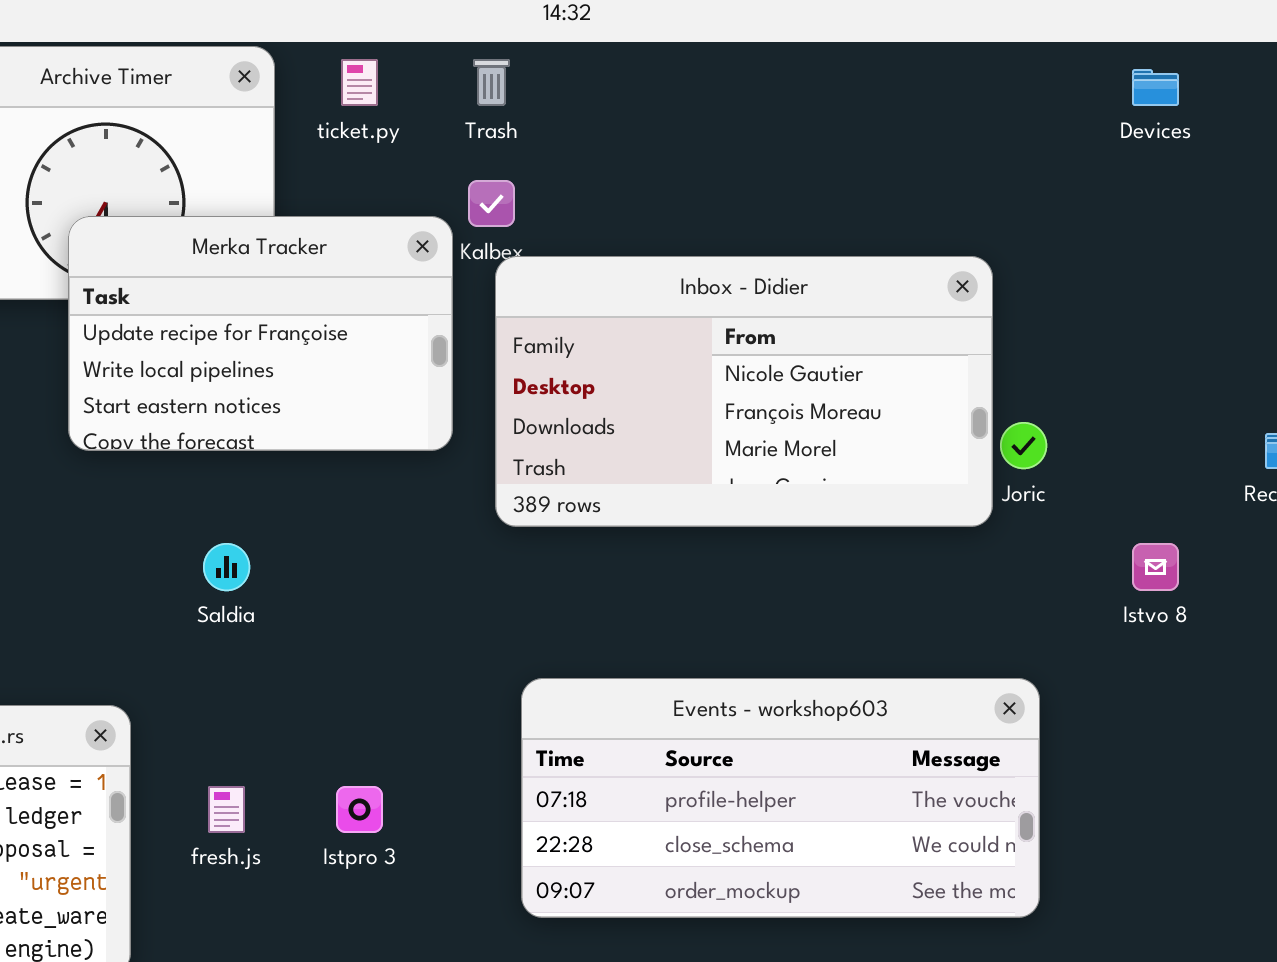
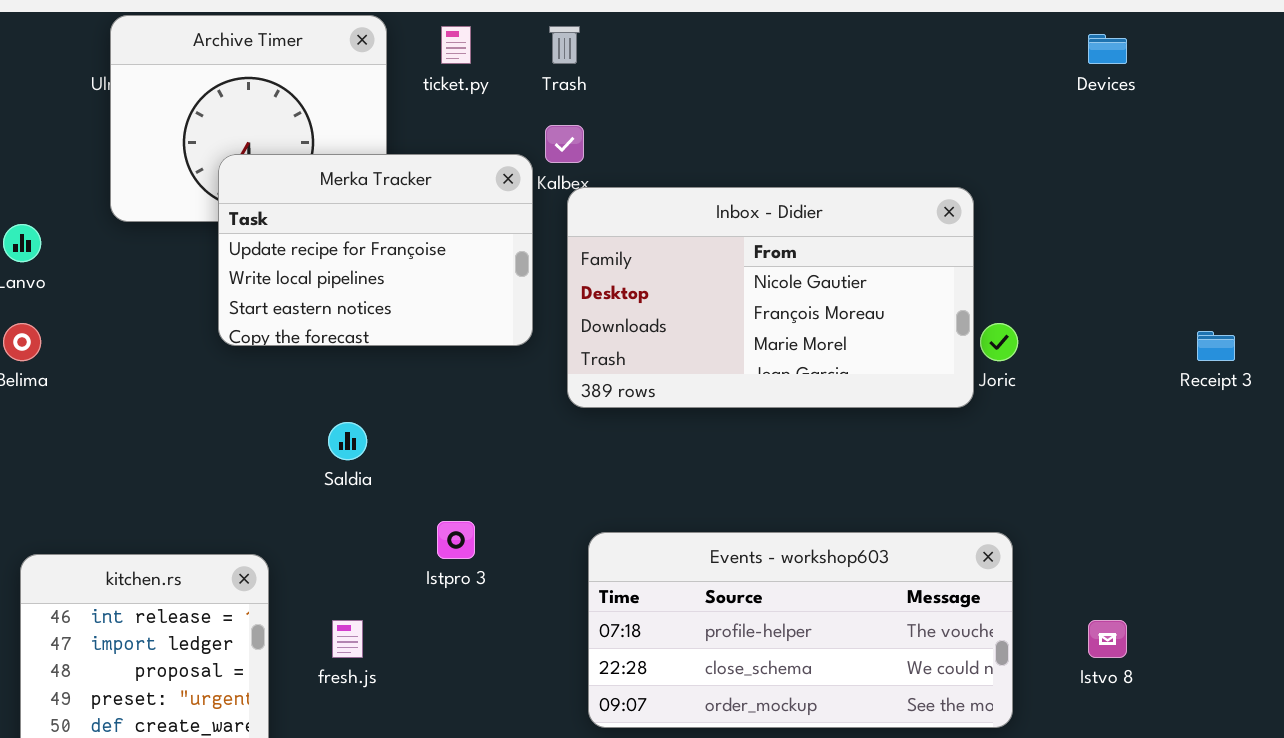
Istvo 8: [1132,543,1179,591] -> [1088,620,1127,658], moved
Istpro 3: [336,786,383,833] -> [437,521,475,559], moved

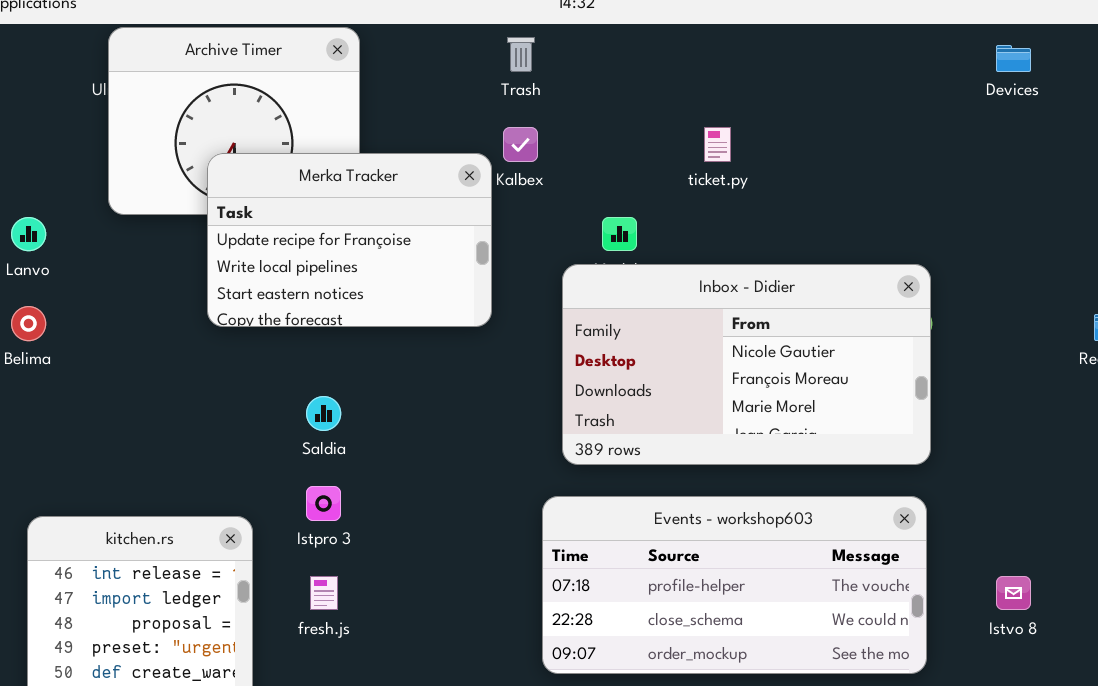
ticket.py: [441,26,471,64] -> [704,127,731,162], moved
Inbox - Didier: [567,187,974,408] -> [562,264,931,465], moved
Istpro 3: [437,521,475,559] -> [306,486,341,521], moved

